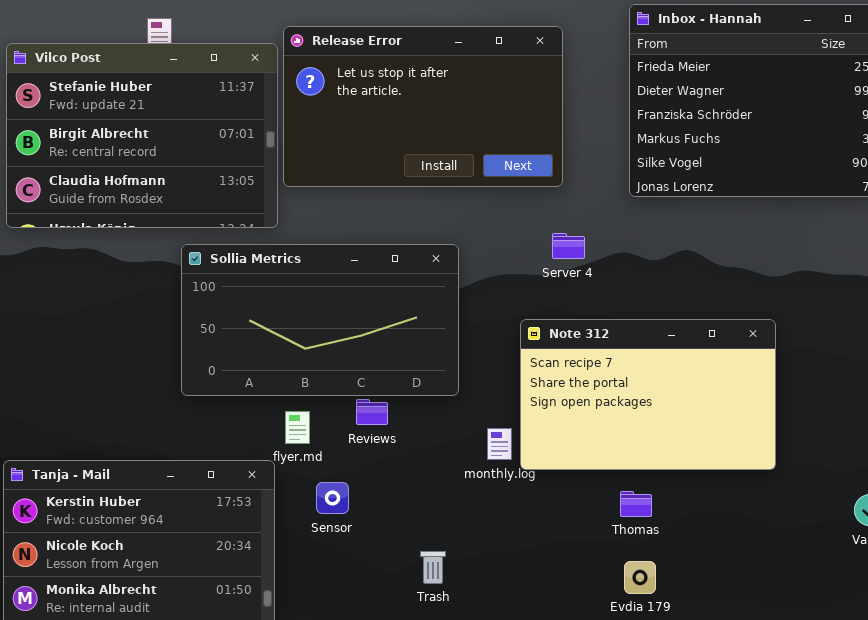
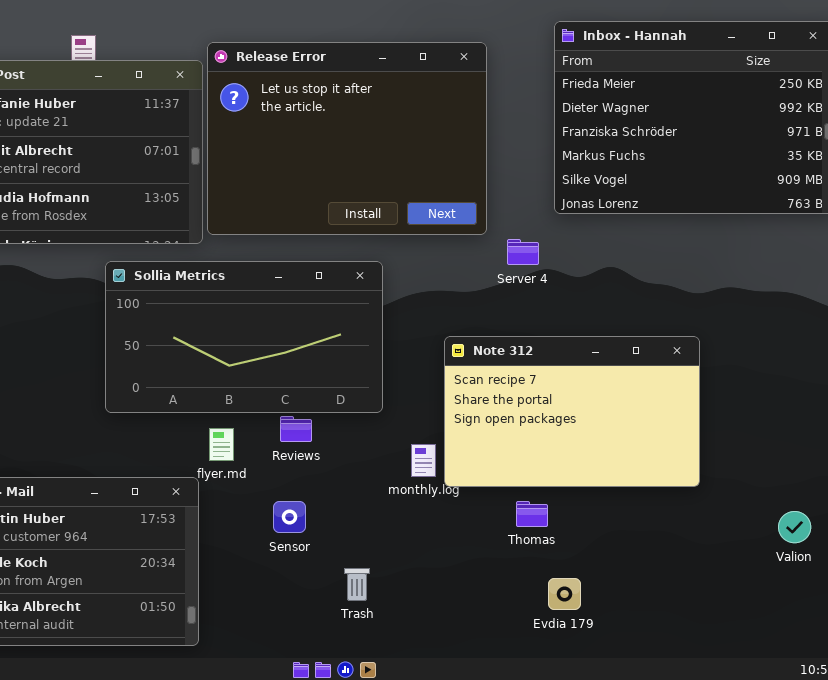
Release Error: [283,26,563,187] -> [207,42,487,235], resized
Server 4: [552,233,585,259] -> [507,239,539,265], moved
Sensor: [316,482,349,514] -> [273,501,306,533], moved
Thomas: [620,491,652,517] -> [516,501,548,527], moved

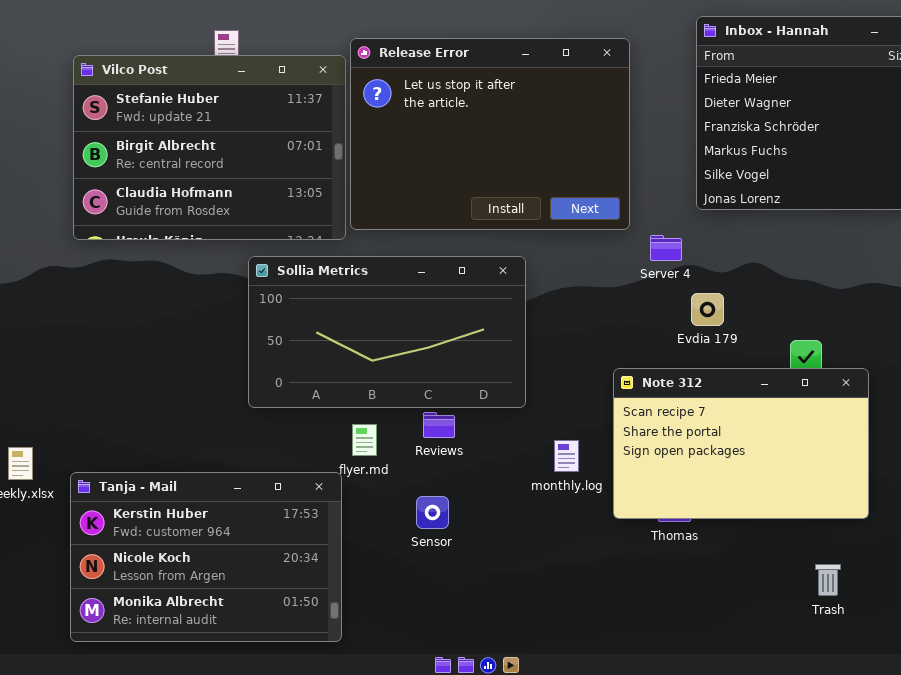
Note 312: [444,336,700,487] -> [613,368,869,519], moved
Trash: [344,568,370,601] -> [815,564,841,596], moved
Evdia 179: [548,578,581,610] -> [691,293,724,326], moved

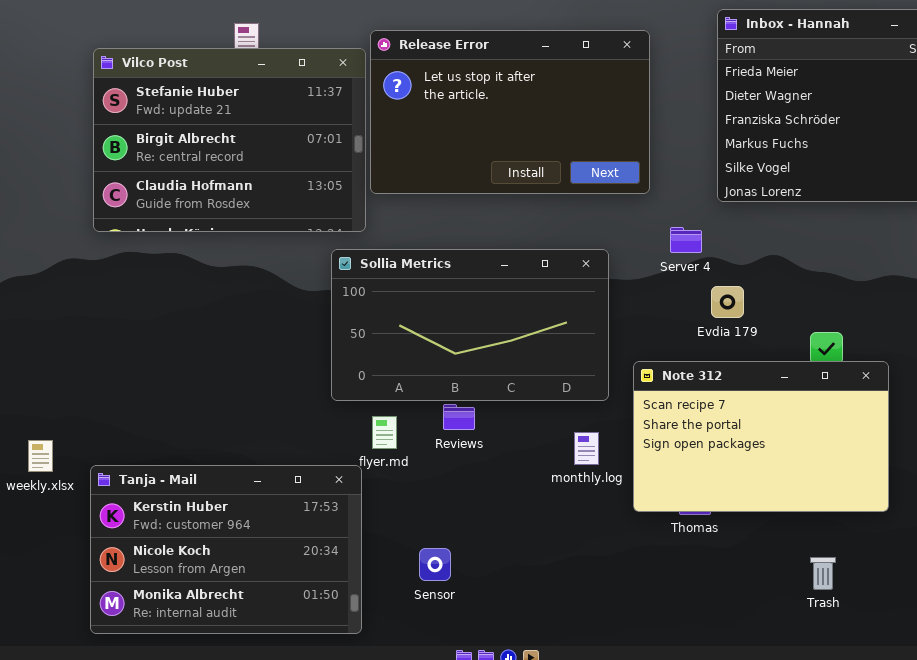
Release Error: [350,38,630,230] -> [370,30,650,194], resized
Sollia Metrics: [248,256,526,408] -> [331,249,609,401], moved
Sensor: [416,496,449,529] -> [419,548,451,581], moved
Trash: [815,564,841,596] -> [810,557,836,590], moved

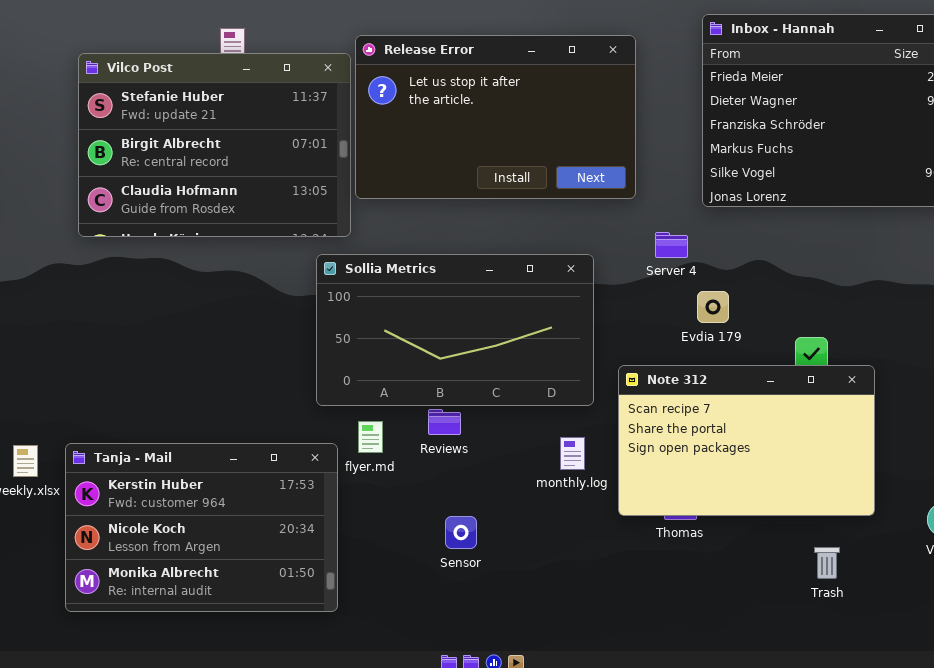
Tanja - Mail: [90,465,362,634] -> [65,443,338,612], moved
Sensor: [419,548,451,581] -> [445,516,477,549], moved
Trash: [810,557,836,590] -> [814,547,840,579], moved

